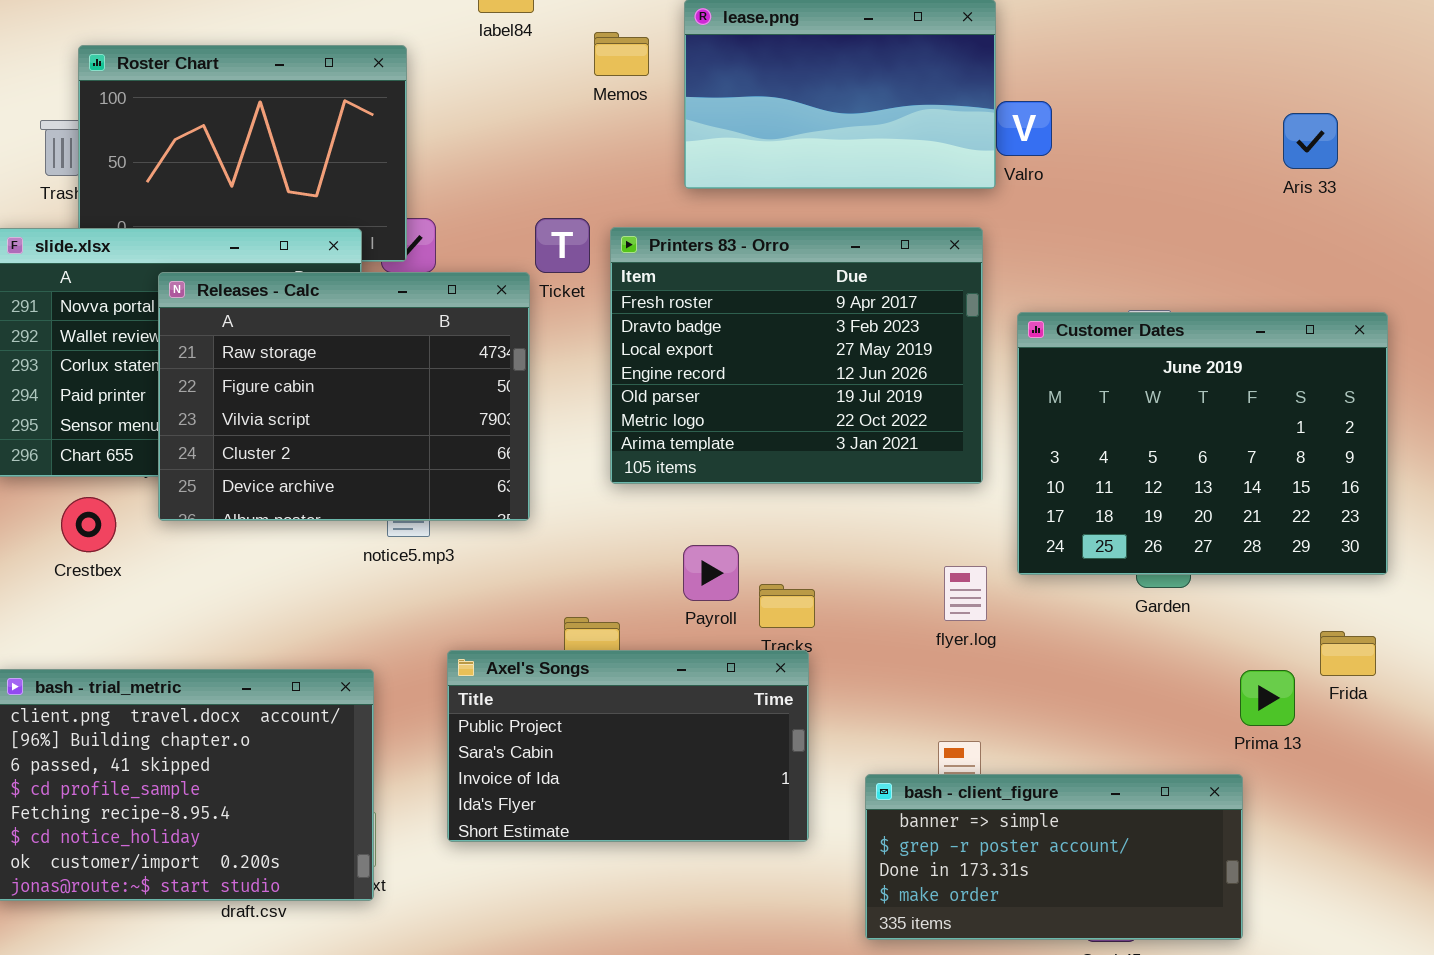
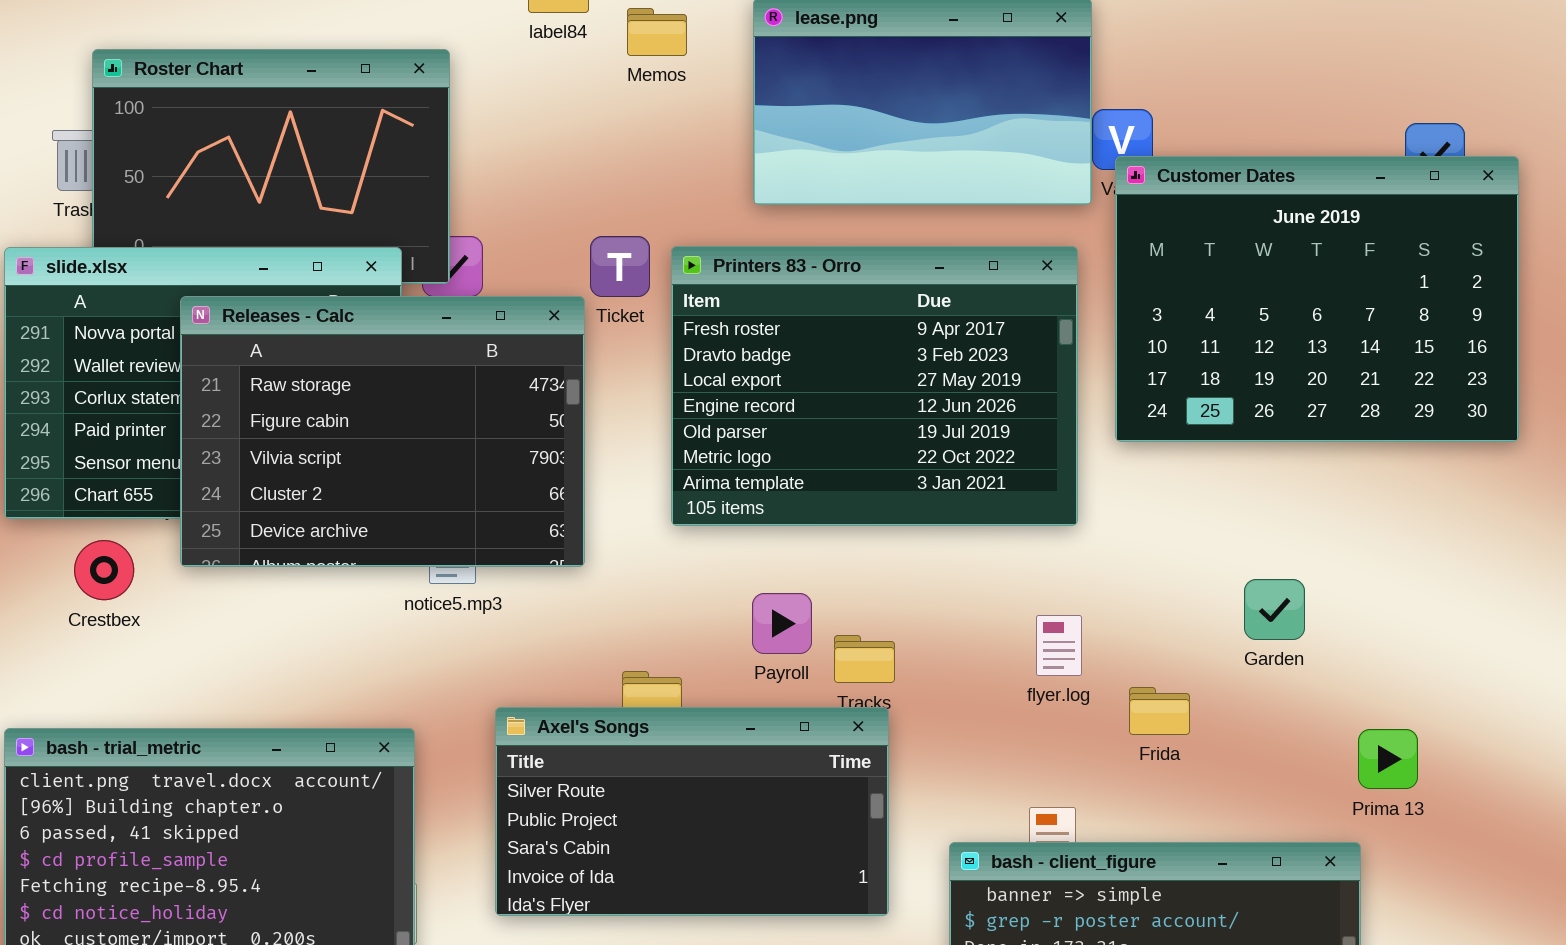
Memos: [594,32,649,76] -> [627,8,687,56], moved
Customer Dates: [1017,312,1388,575] -> [1115,156,1519,442], moved
Frida: [1320,631,1376,676] -> [1129,687,1190,735], moved
Axel's Songs: [447,650,809,842] -> [495,707,889,916], scrolled up 1 row

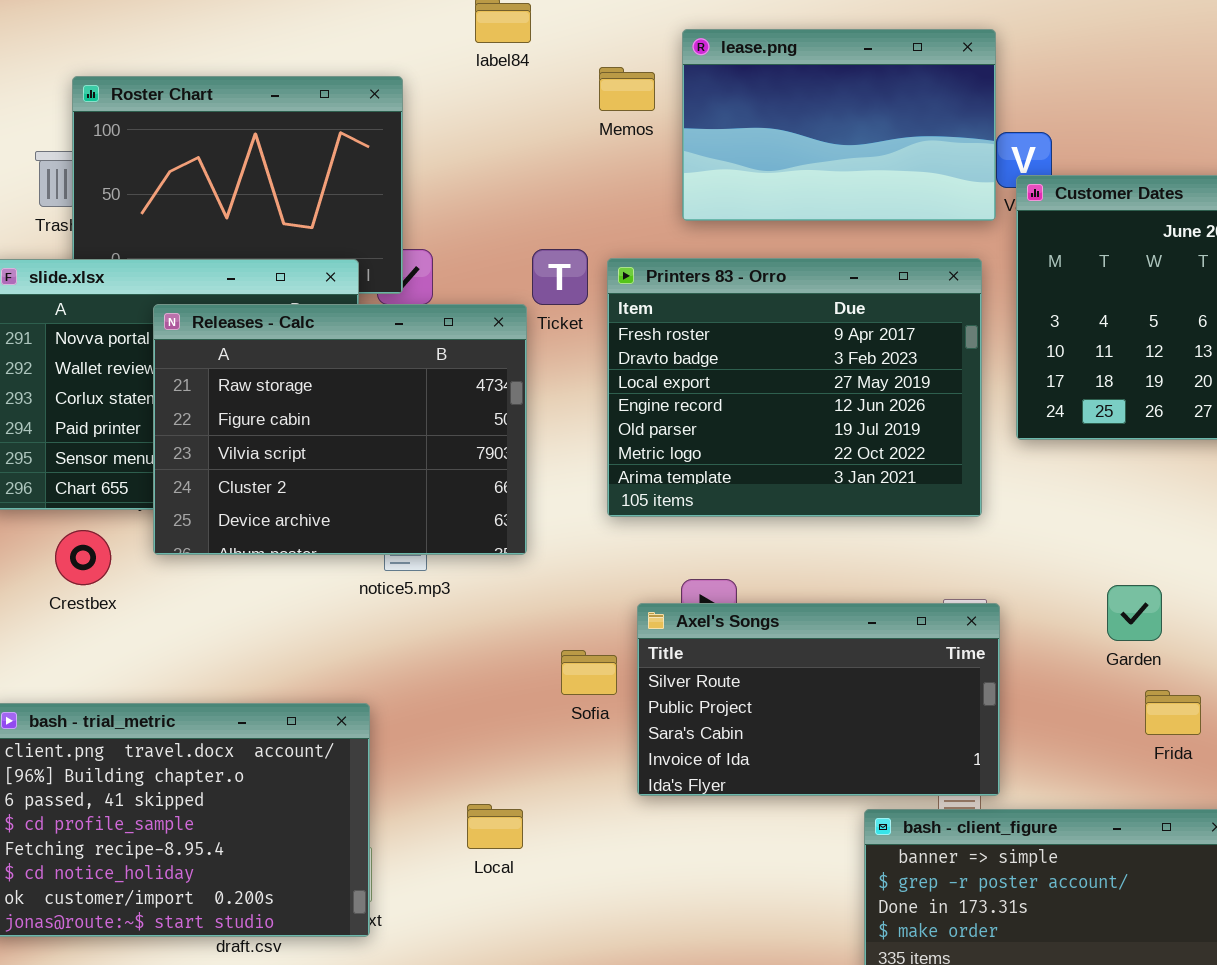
Memos: [627,8,687,56] -> [599,67,655,111], moved
Garden: [1244,579,1305,640] -> [1107,585,1162,641], moved
Frida: [1129,687,1190,735] -> [1145,690,1201,735], moved
Axel's Songs: [495,707,889,916] -> [637,603,1000,796], moved

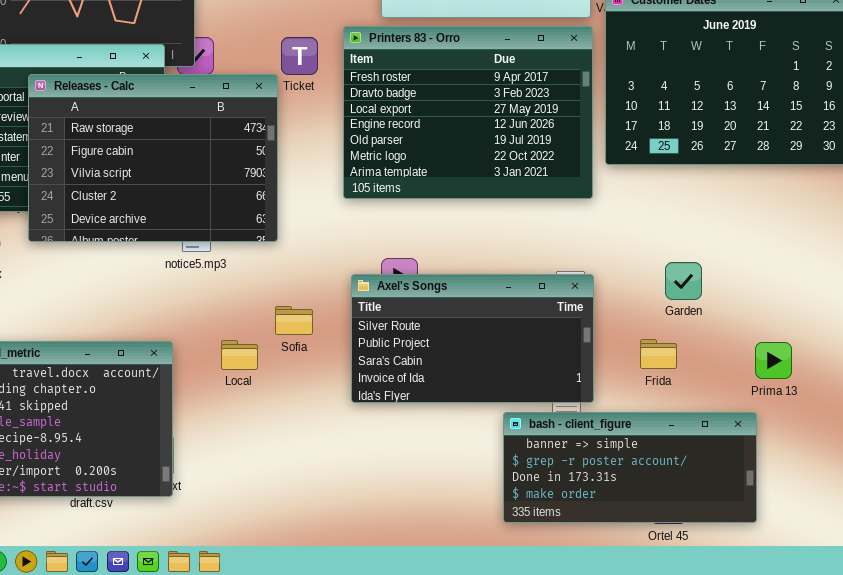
Printers 83 - Orro: [607,258,982,517] -> [343,26,593,199], moved
Sofia: [561,650,617,695] -> [275,306,313,335], moved
Frida: [1145,690,1201,735] -> [640,339,677,369], moved
Local: [467,804,523,849] -> [221,340,258,370], moved

